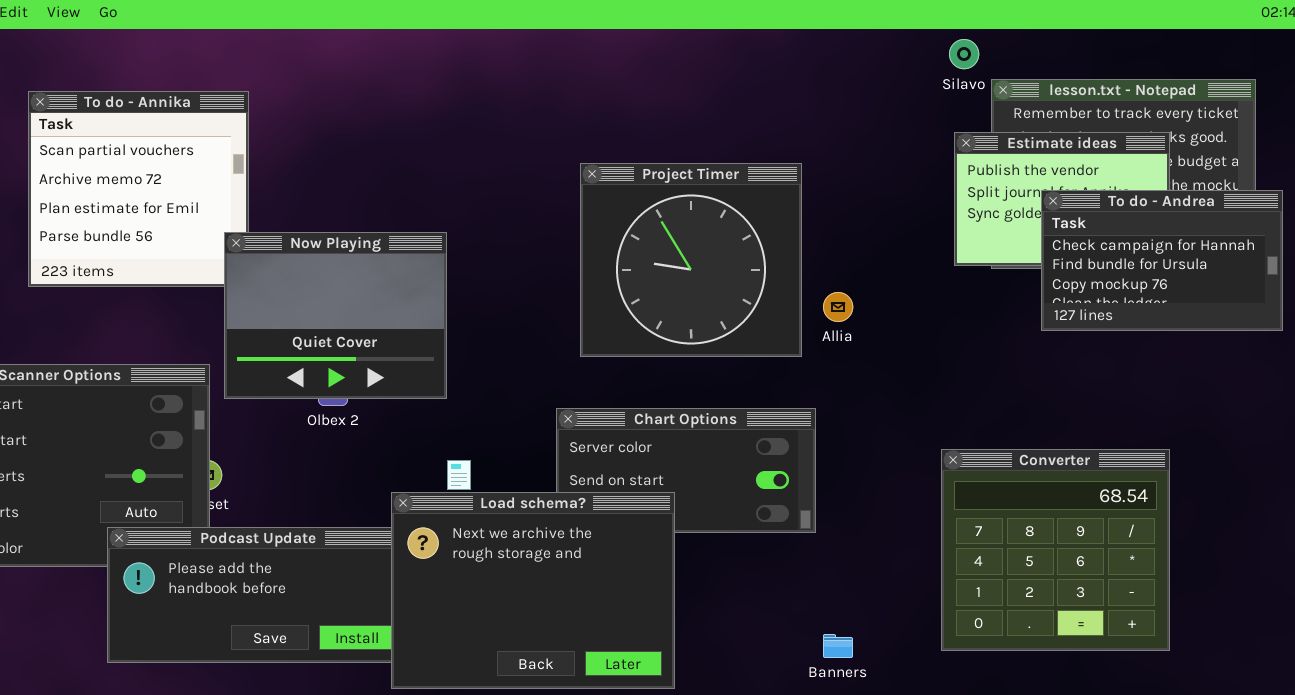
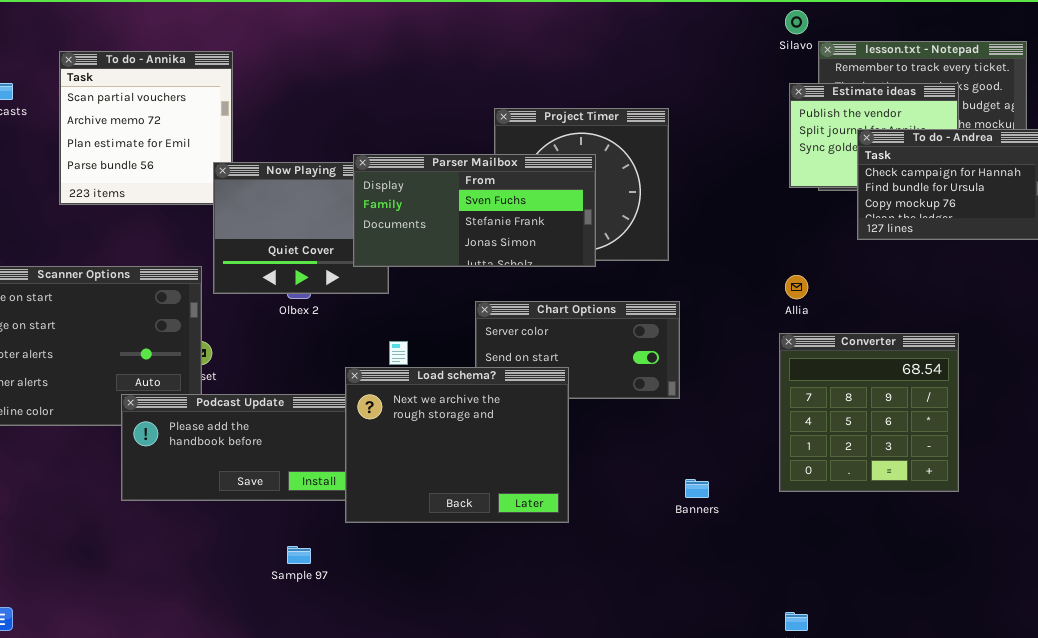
Parser Mailbox: none -> [353,154,596,267], opened
Allia: [823,292,853,322] -> [785,275,808,299], moved

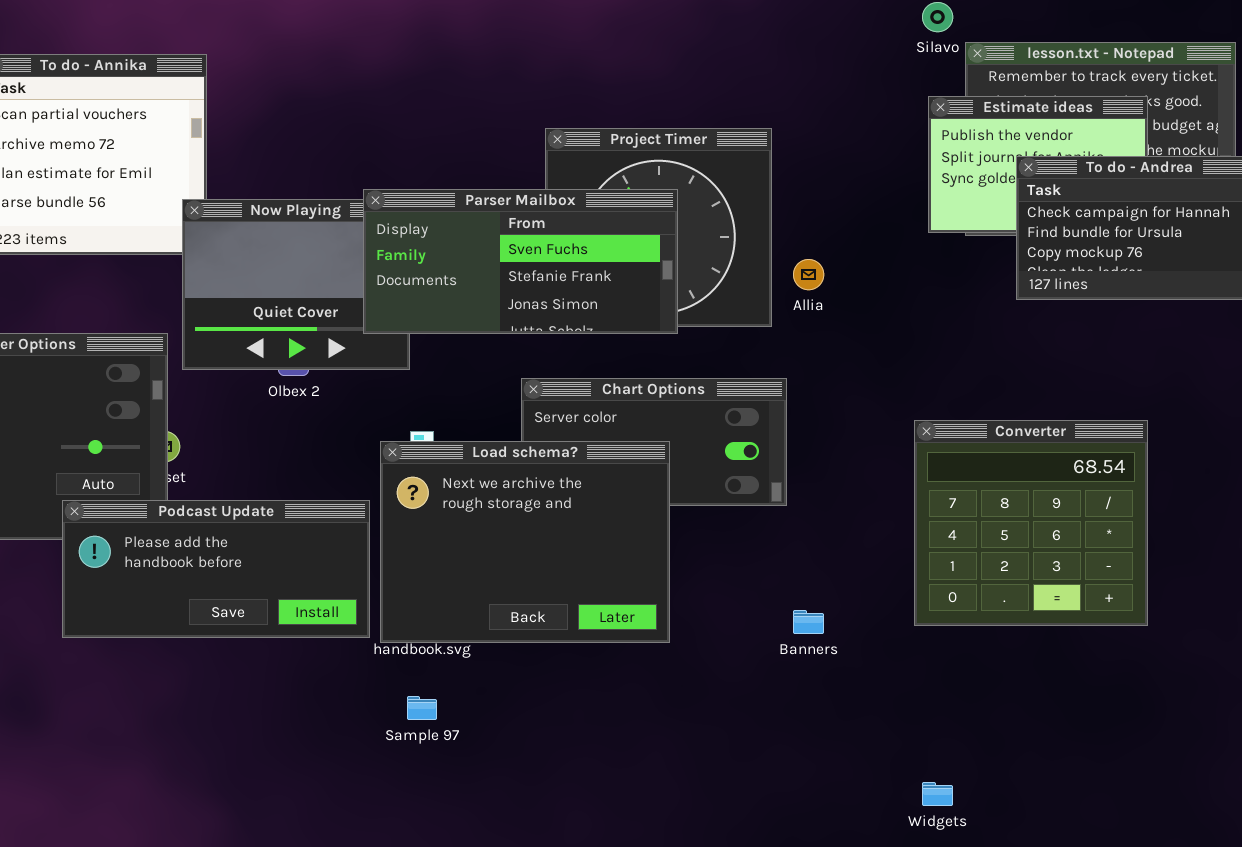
Allia: [785,275,808,299] -> [793,259,824,290], moved
Load schema?: [345,367,569,523] -> [380,441,670,643], moved
Sample 97: [287,546,311,564] -> [407,696,437,720], moved

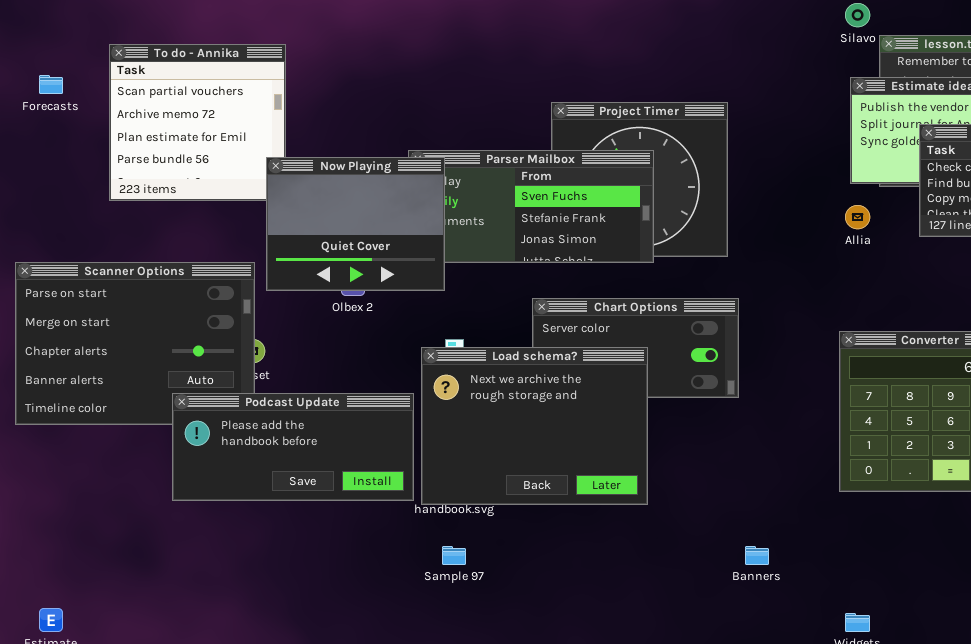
Now Playing: [182,199,410,370] -> [266,157,445,291], raised
Allia: [793,259,824,290] -> [845,205,870,229], moved
Banners: [793,610,824,634] -> [745,546,769,565], moved

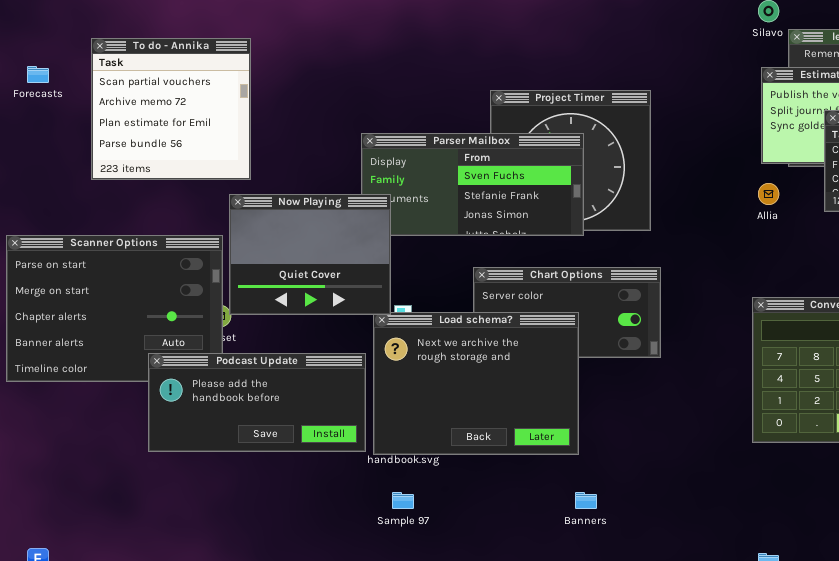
Now Playing: [266,157,445,291] -> [229,194,391,315], moved
Banners: [745,546,769,565] -> [575,492,597,509], moved

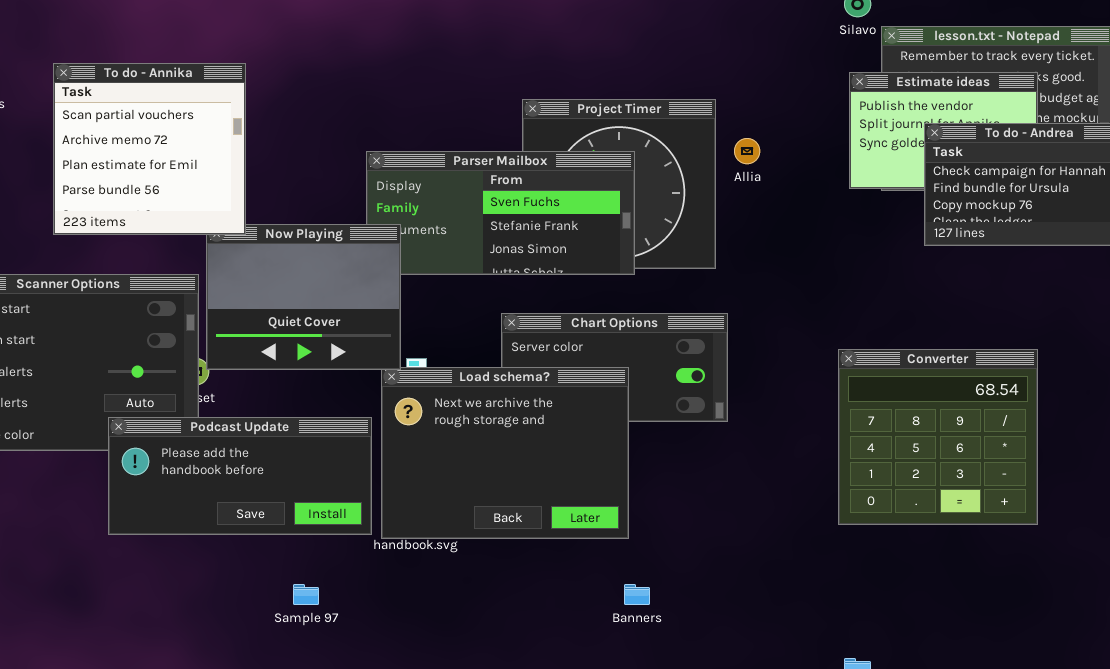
To do - Annika: [91,38,251,180] -> [53,63,246,235], moved
Allia: [758,183,779,205] -> [734,138,760,164], moved
Sample 97: [392,492,414,509] -> [293,584,319,605], moved

